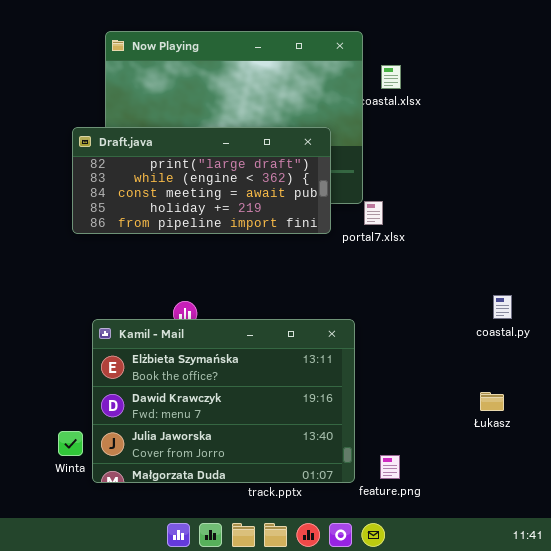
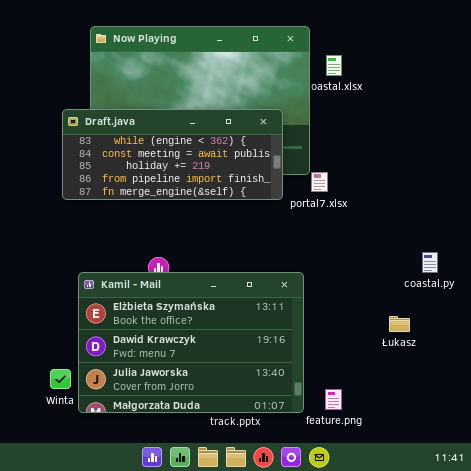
Draft.java: [72,127,331,234] -> [62,109,283,200], scrolled down 1 row
Łukasz: [480,392,504,411] -> [389,316,410,332], moved

